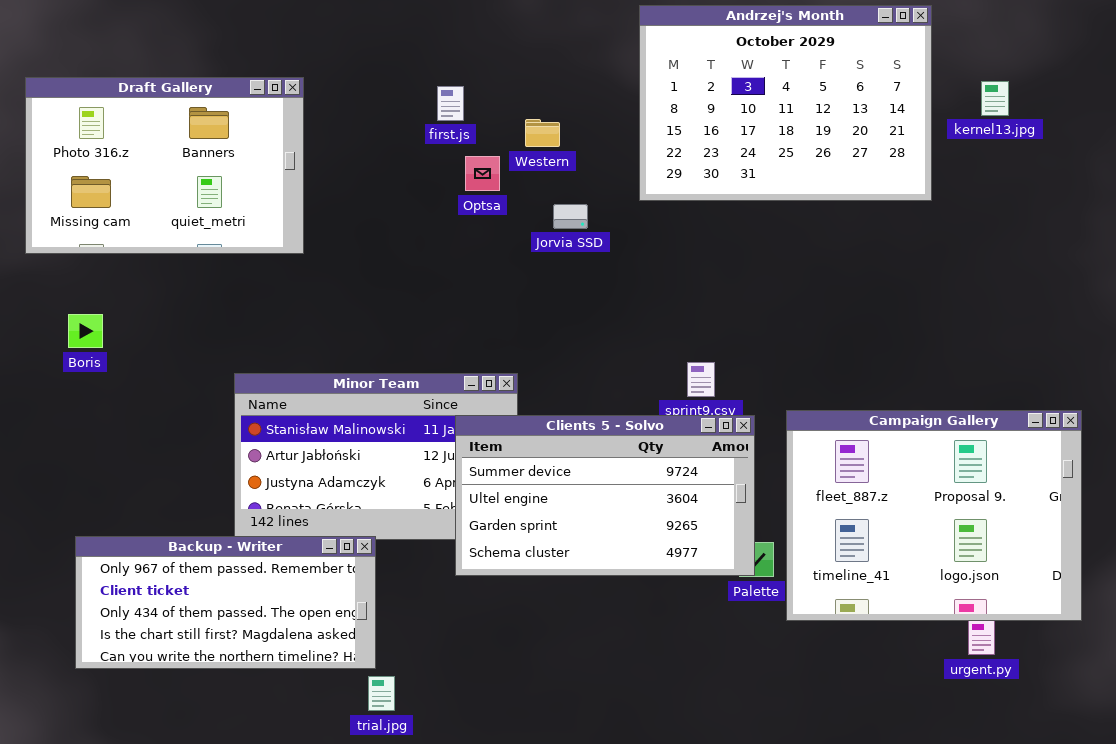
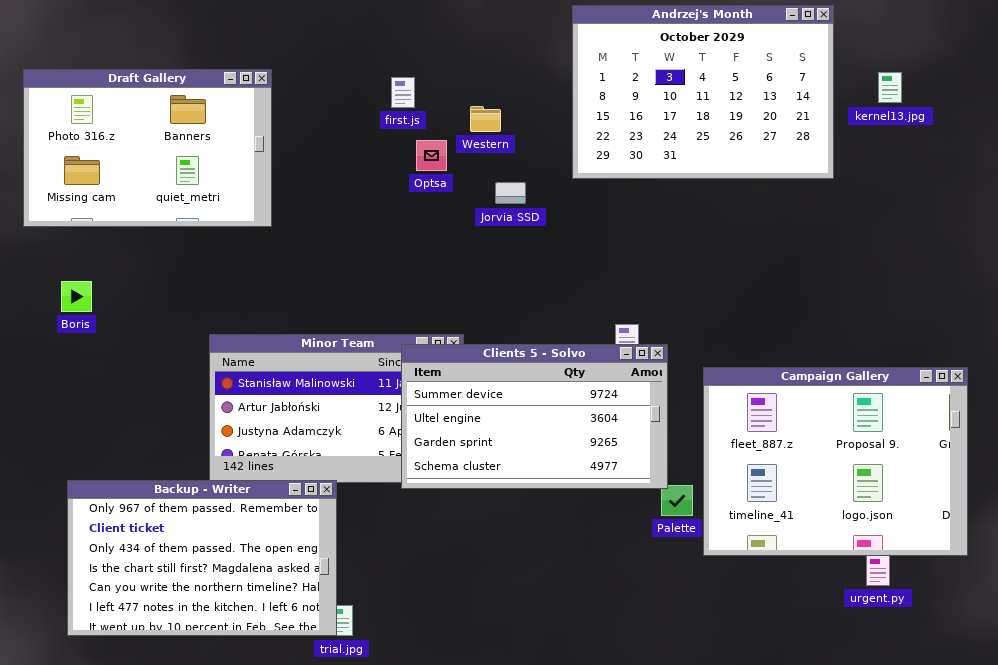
Clients 5 - Solvo: [455,415,755,576] -> [401,344,668,489], moved
Backup - Writer: [75,536,376,669] -> [67,480,337,636], resized

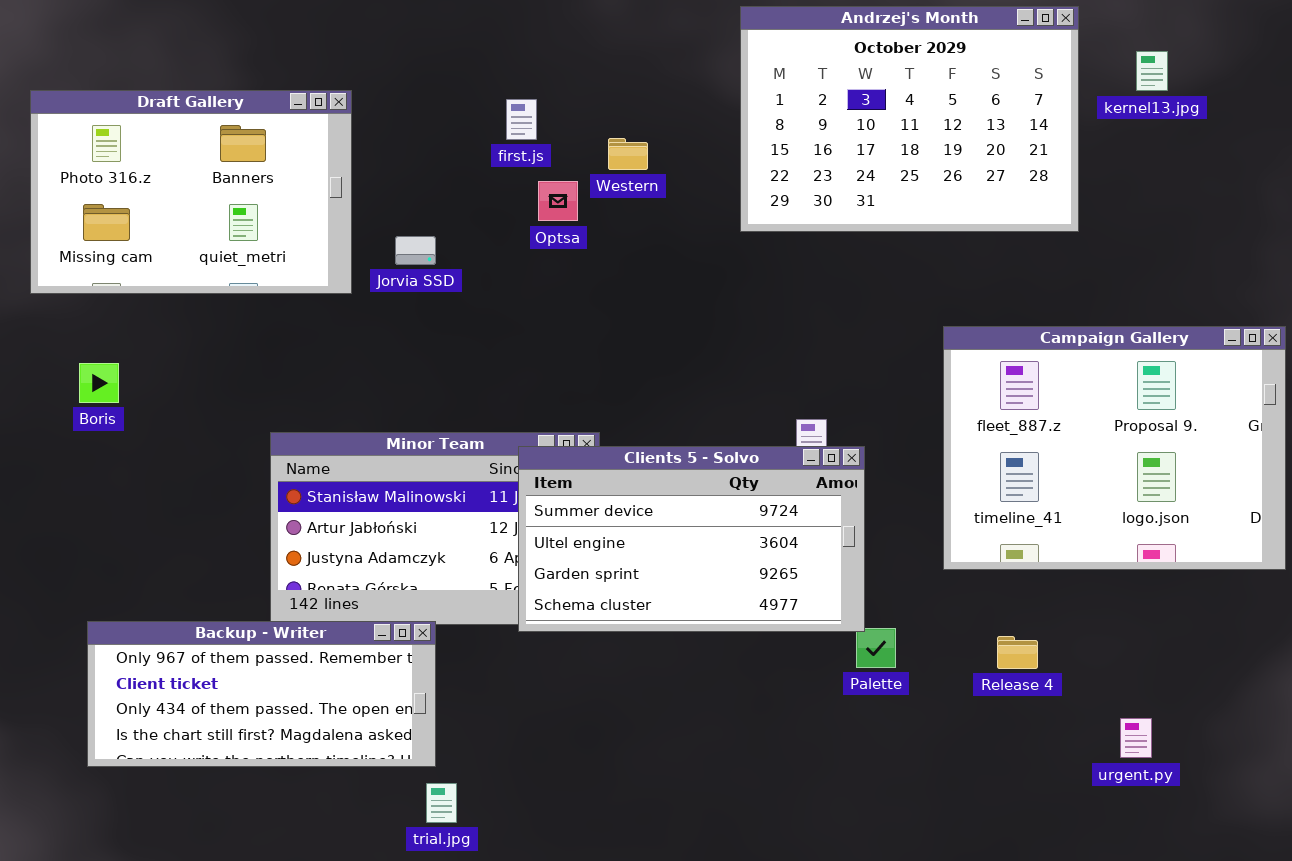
kernel13.jpg: [878,72,902,103] -> [1136,51,1168,91], moved
Jorvia SSD: [495,182,526,204] -> [395,236,436,265], moved
Campaign Gallery: [703,367,968,556] -> [943,326,1286,570], moved
Backup - Writer: [67,480,337,636] -> [87,621,436,767], resized

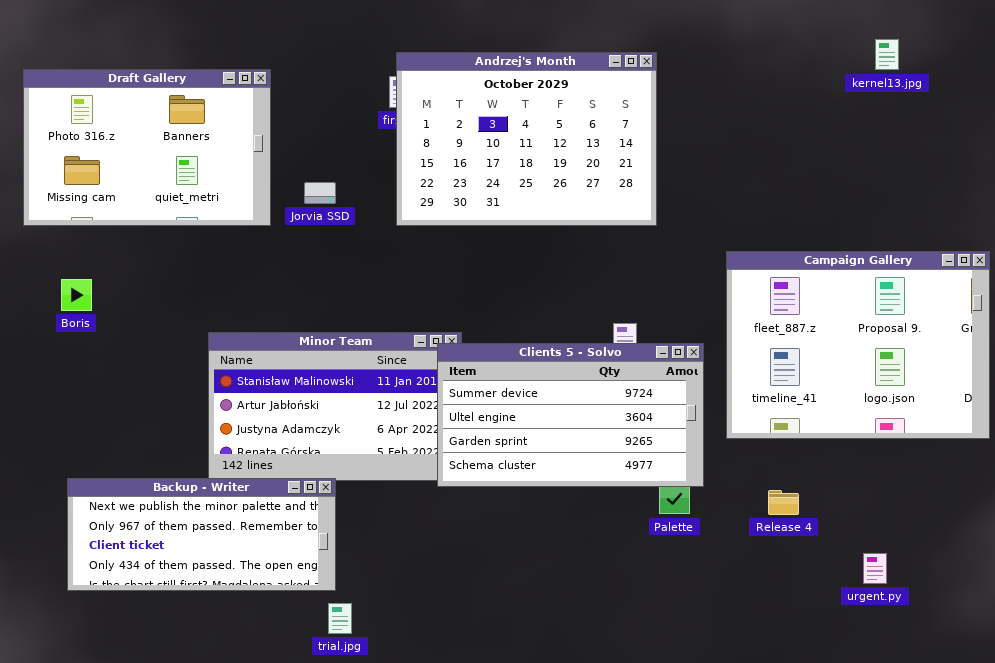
Andrzej's Month: [740,6,1079,232] -> [396,52,657,226], moved
Clients 5 - Solvo: [518,446,865,632] -> [437,343,704,487], moved
Backup - Writer: [87,621,436,767] -> [67,478,336,591], scrolled up 1 row

